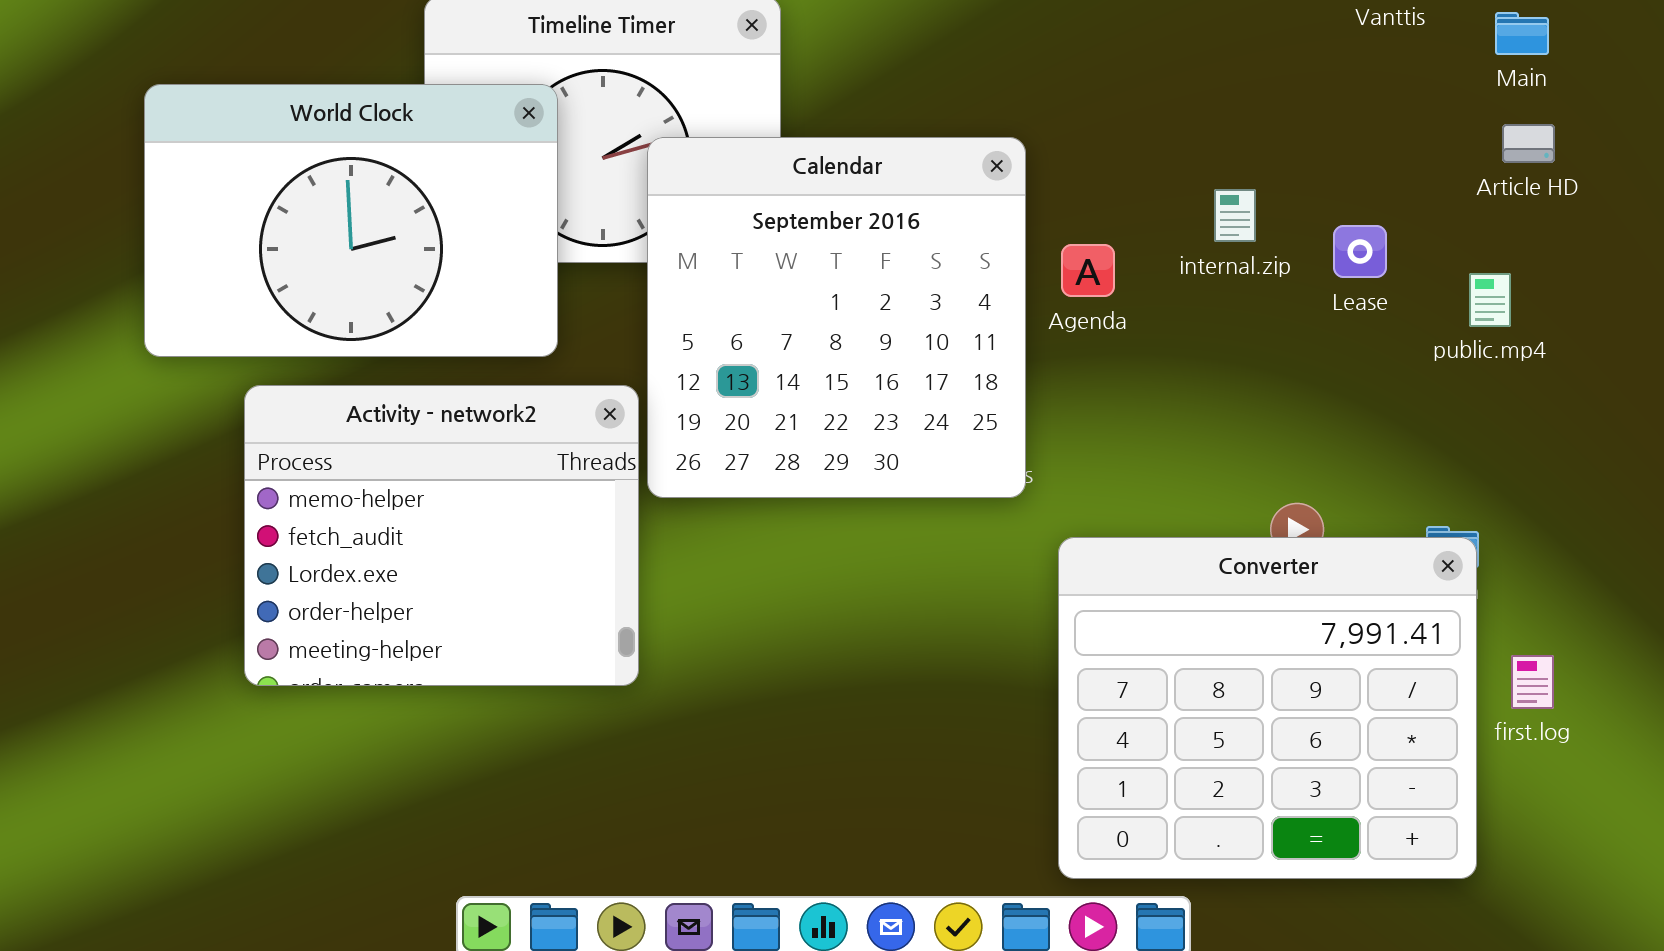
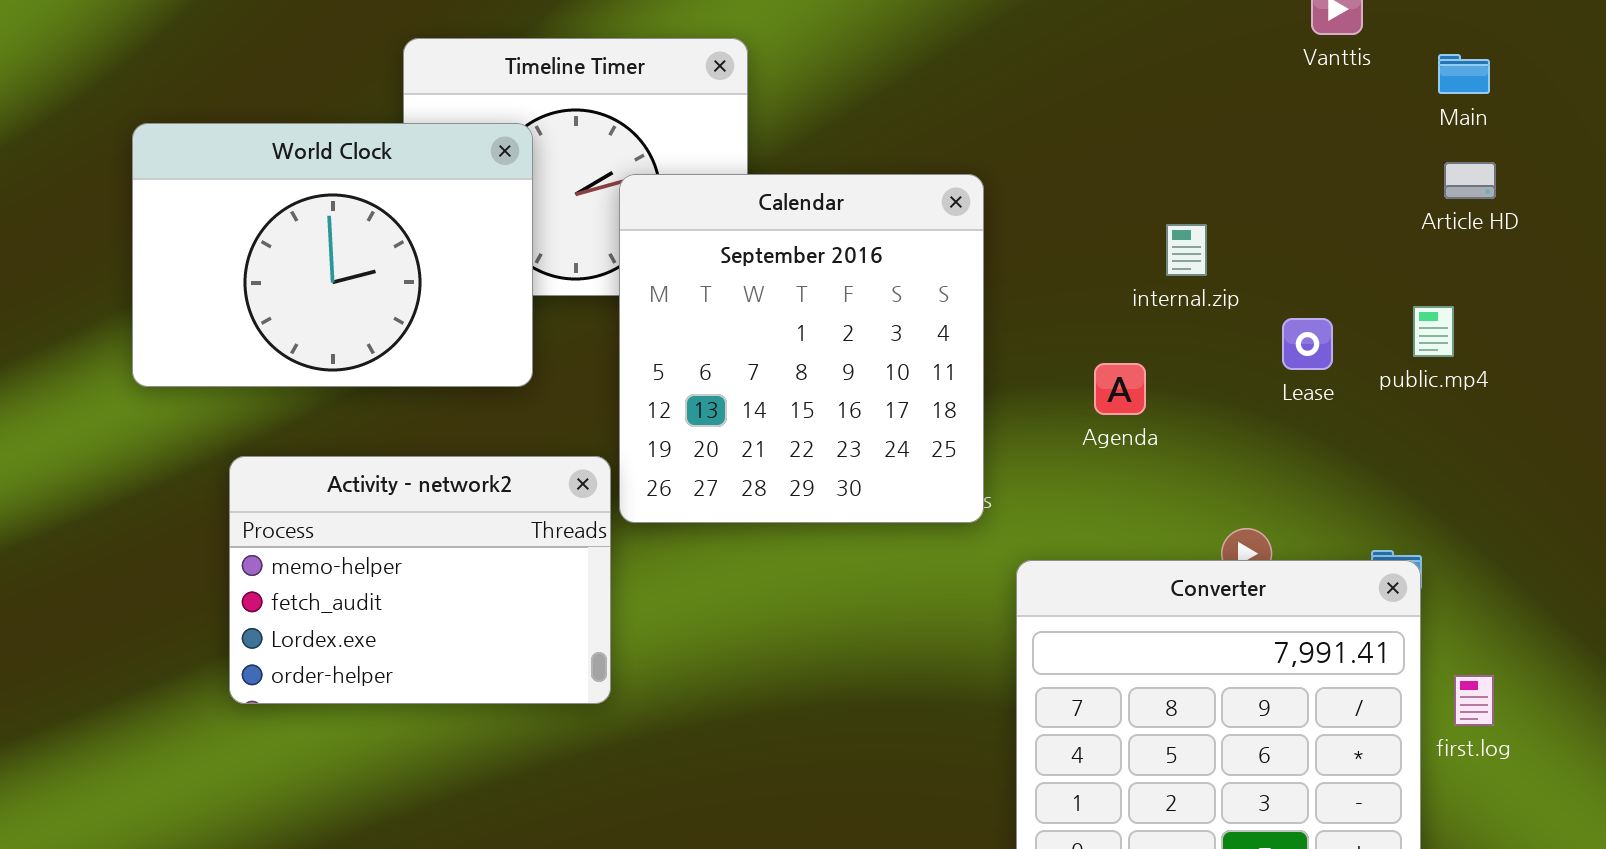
Lease: [1333,225,1387,278] -> [1282,318,1333,370], moved
Agenda: [1061,244,1115,297] -> [1094,363,1146,415], moved
Activity - network2: [244,385,639,686] -> [229,456,611,704], resized

